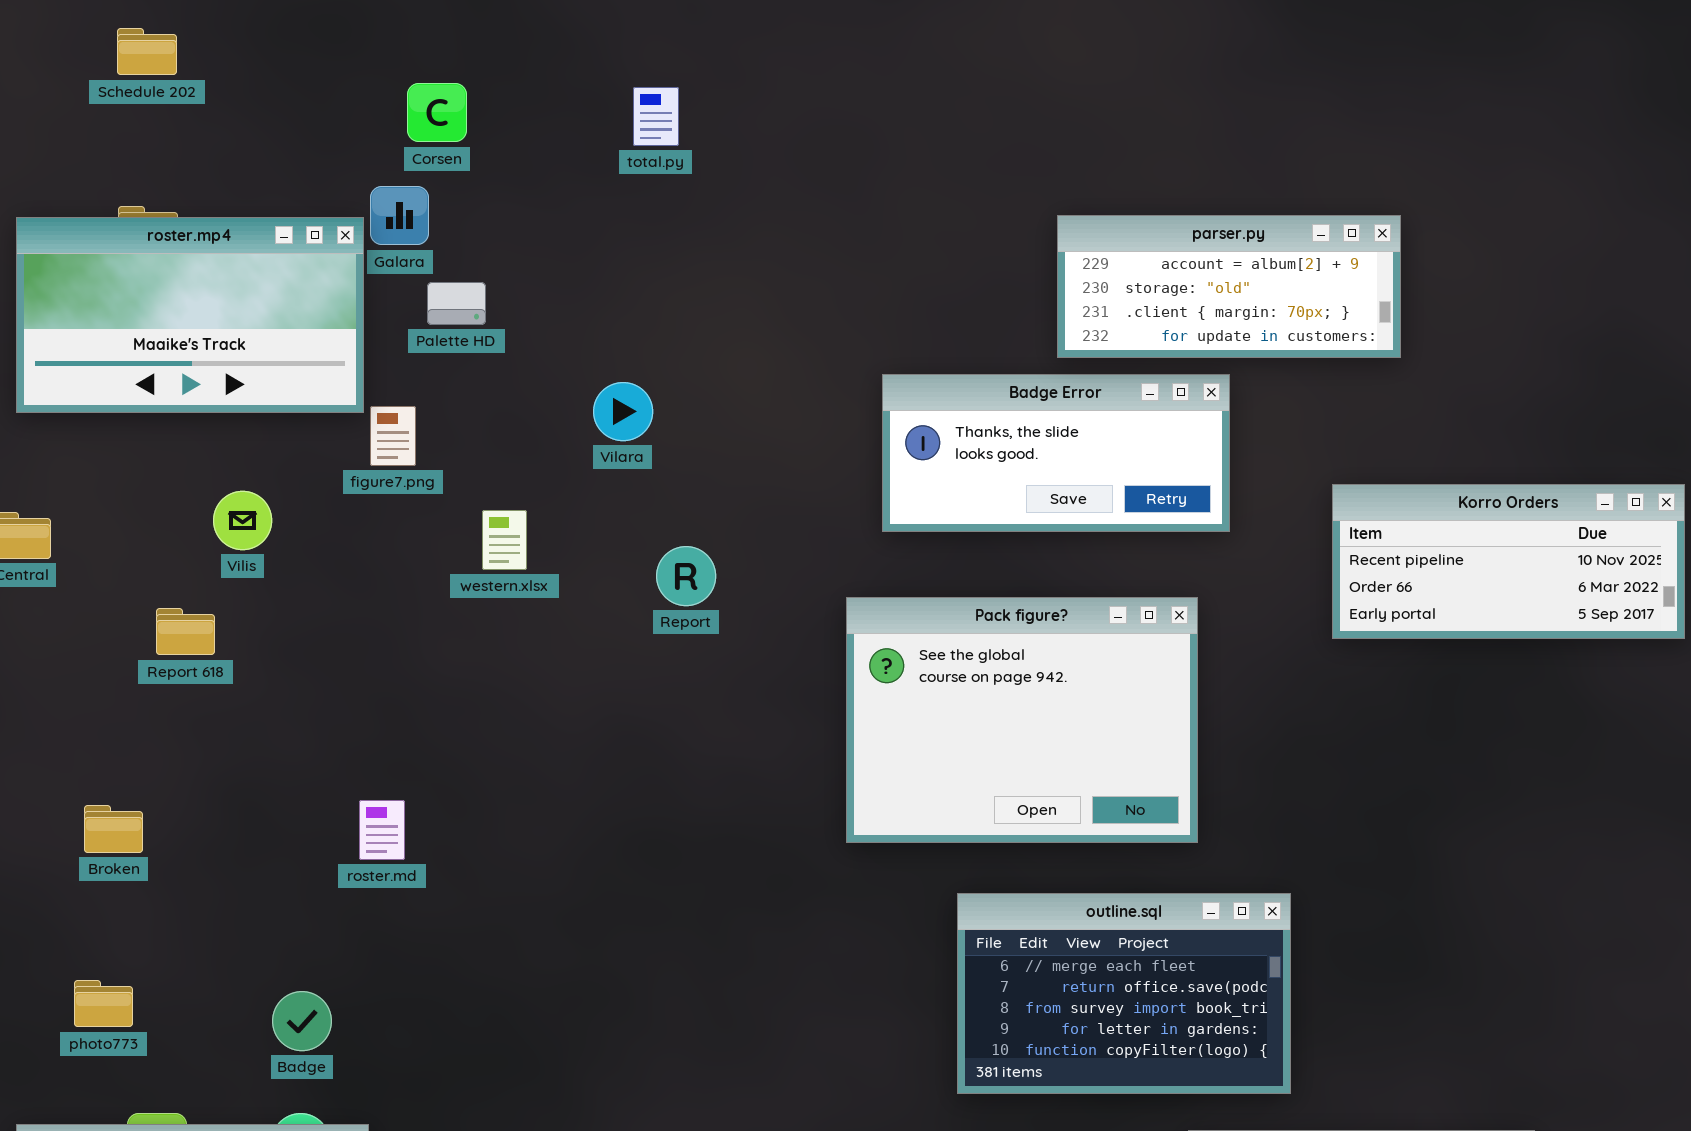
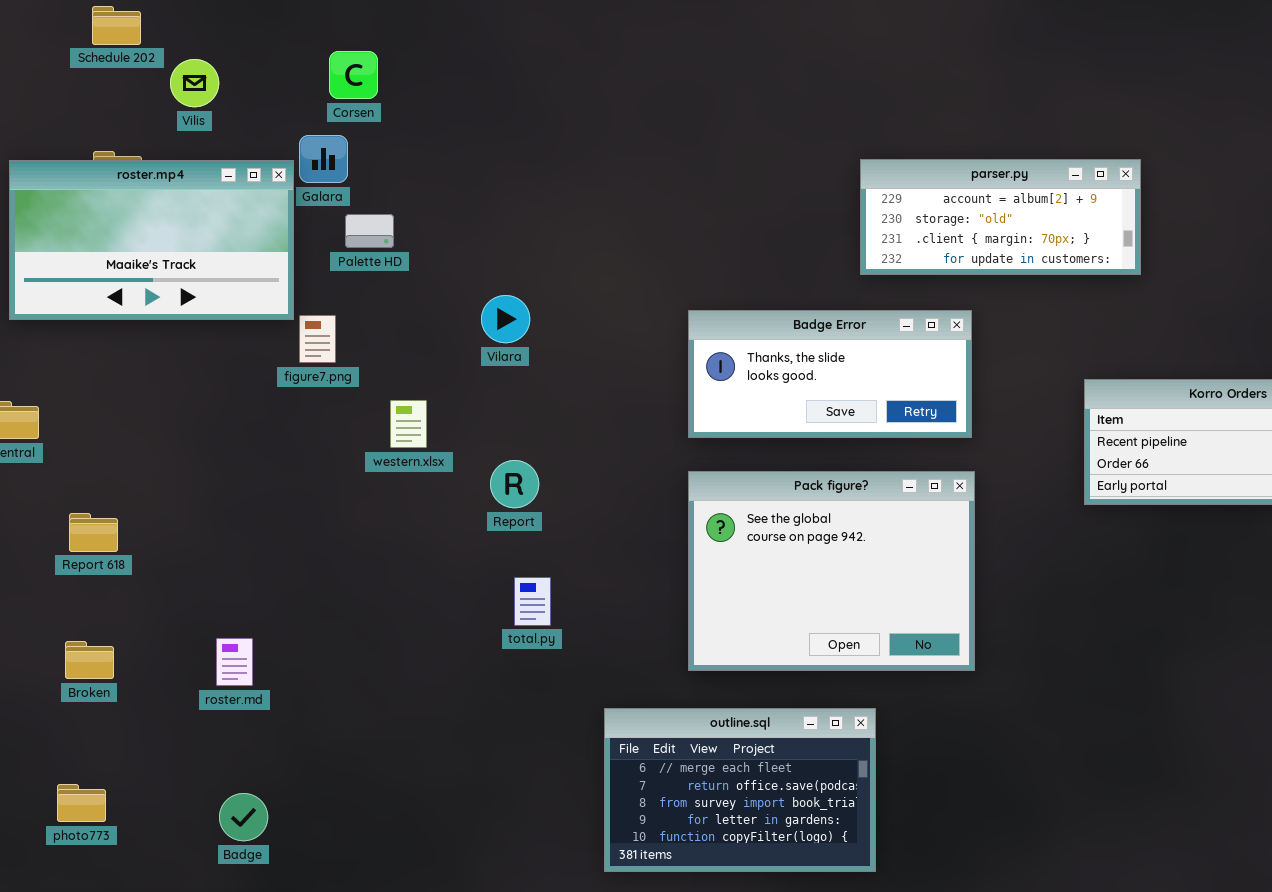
total.py: [633,87,679,146] -> [514,577,551,626], moved
Badge Error: [882,374,1230,532] -> [688,310,972,438], moved
Vilis: [213,491,272,550] -> [170,59,219,107], moved
Report: [656,546,716,606] -> [490,460,539,508], moved
Report 618: [156,608,215,655] -> [69,513,118,552], moved
roster.md: [359,800,405,860] -> [216,638,253,686], moved
outline.sql: [957,893,1291,1094] -> [604,708,876,872], moved

